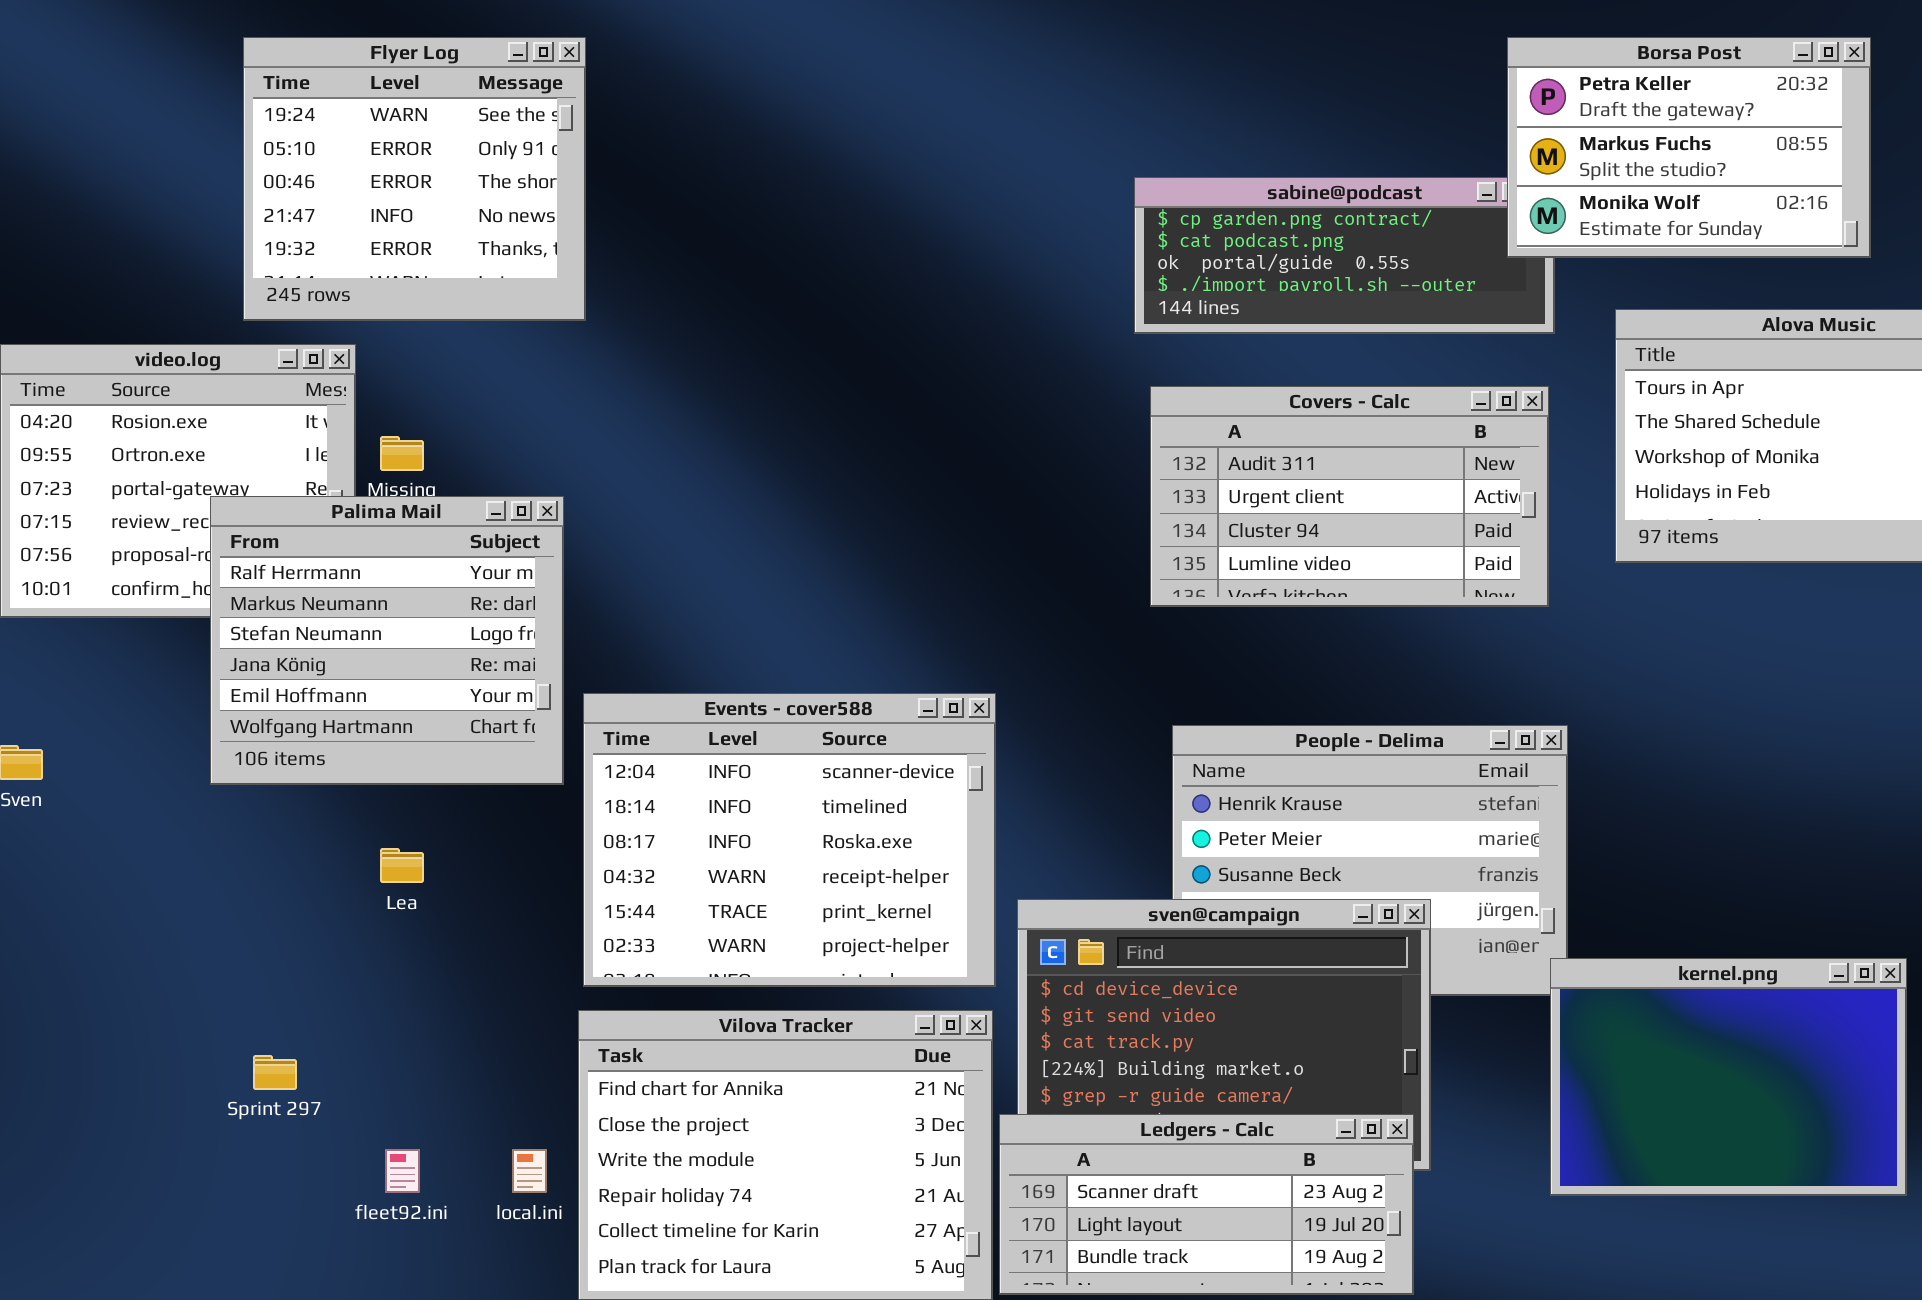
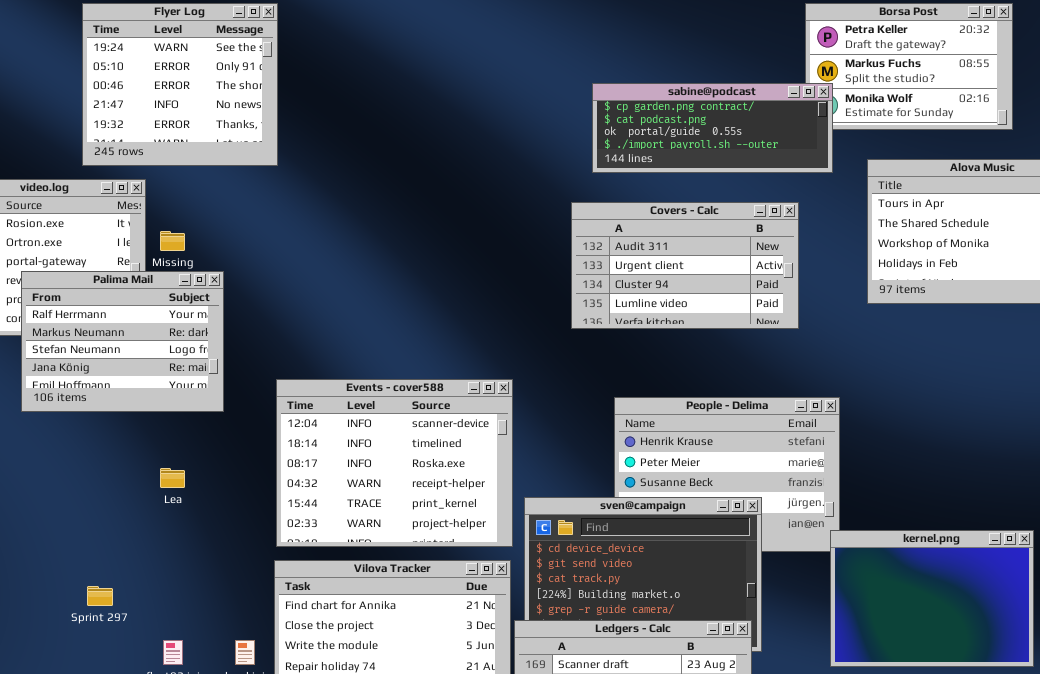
sabine@podcast: [1134,177,1555,334] -> [592,83,833,173], raised
Covers - Calc: [1150,386,1549,607] -> [571,202,799,329], moved
Palima Mail: [210,496,564,785] -> [21,271,224,412], moved, resized

